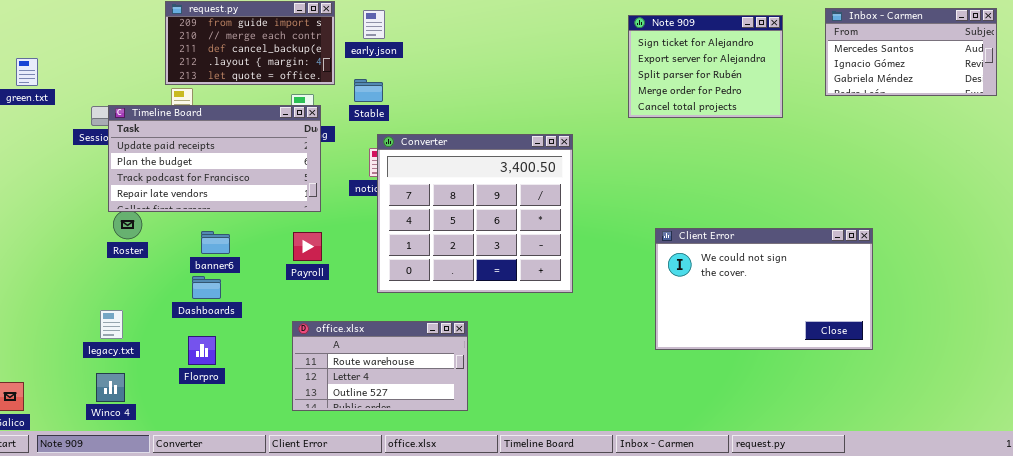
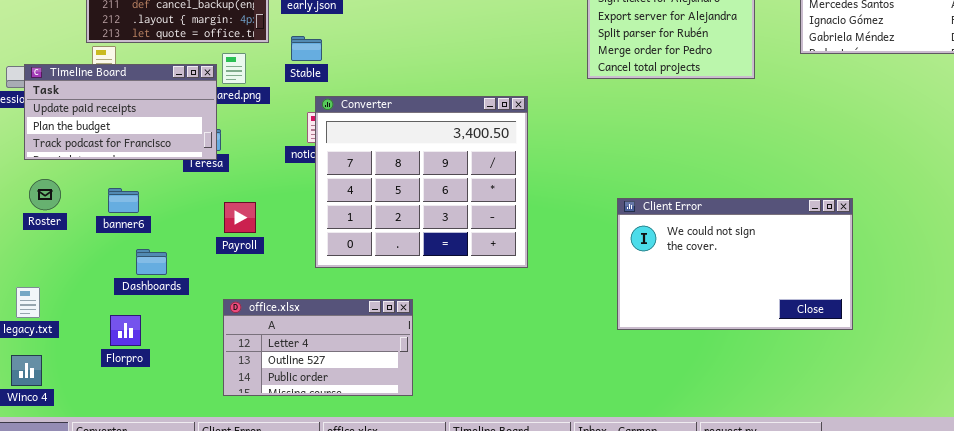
Timeline Board: [108,105,321,212] -> [24,64,217,160], resized
banner6: [201,231,230,254] -> [108,188,139,213], moved
Dashboards: [192,276,221,299] -> [136,249,167,275], moved
office.xlsx: [292,321,468,411] -> [223,299,413,396], scrolled down 1 row

